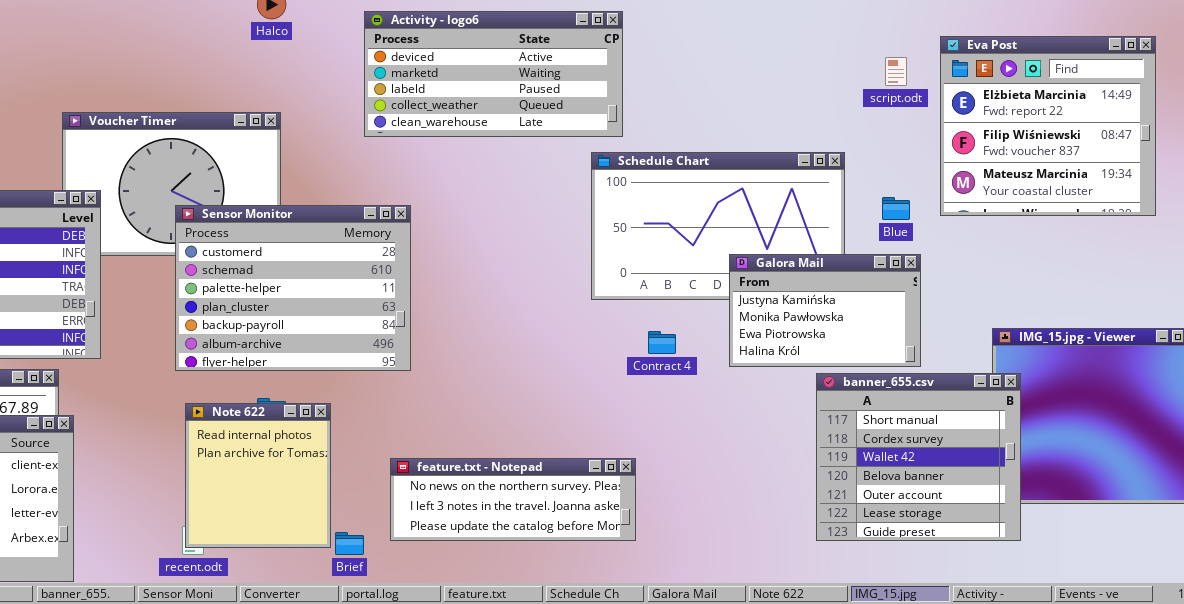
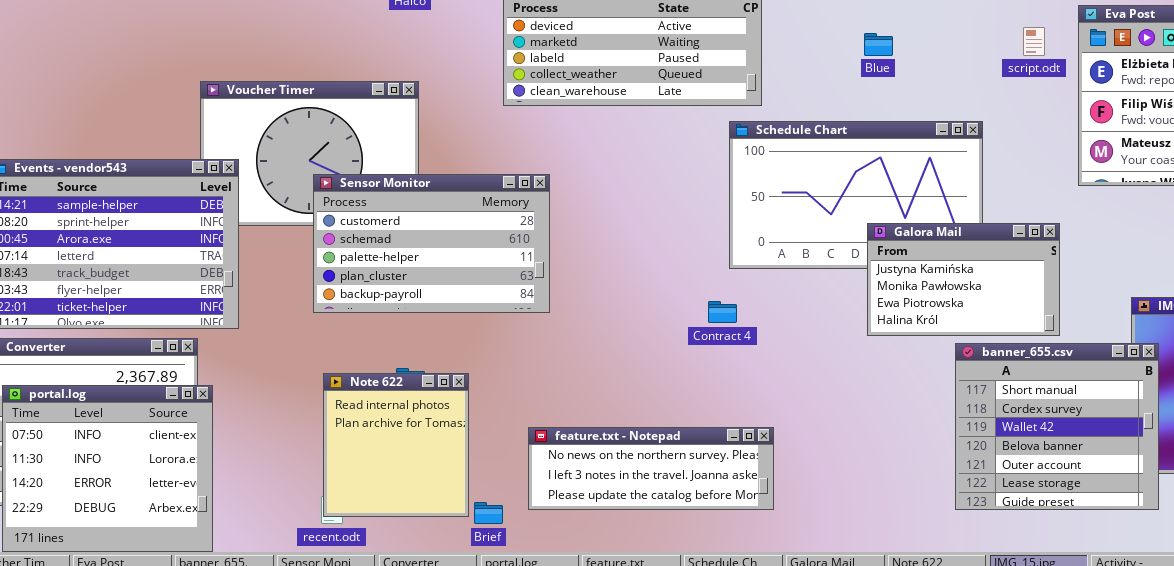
Blue: [882,197,910,220] -> [864,33,893,56], moved
Sensor Monitor: [175,205,411,371] -> [313,174,550,313], resized
Contract 4: [648,331,676,354] -> [708,301,737,323], moved

